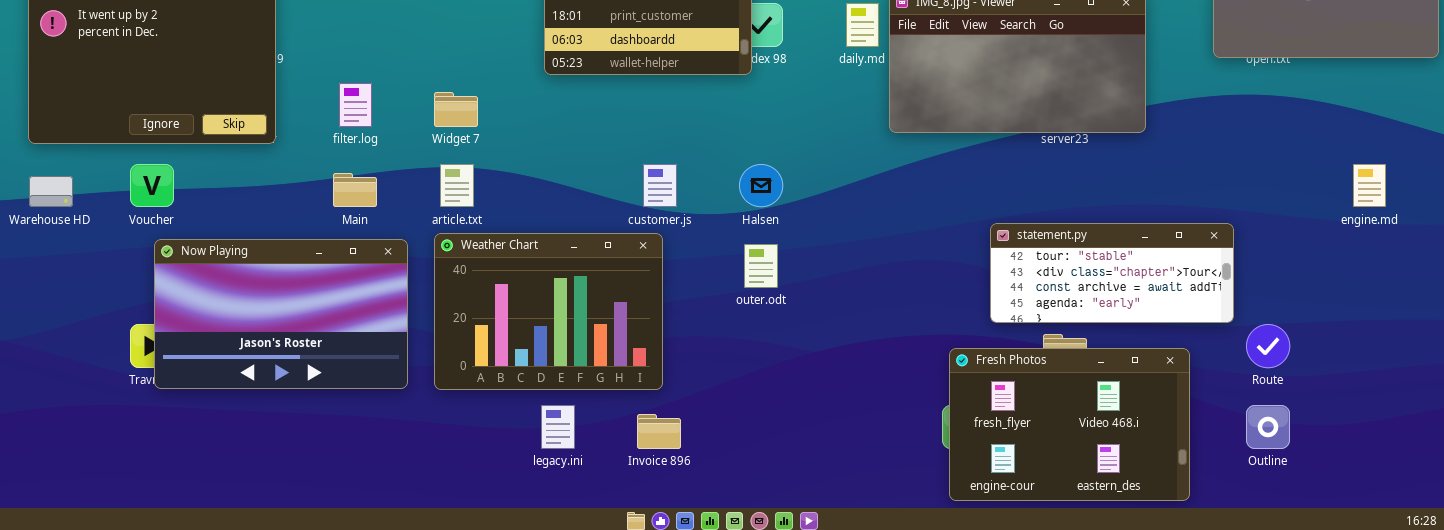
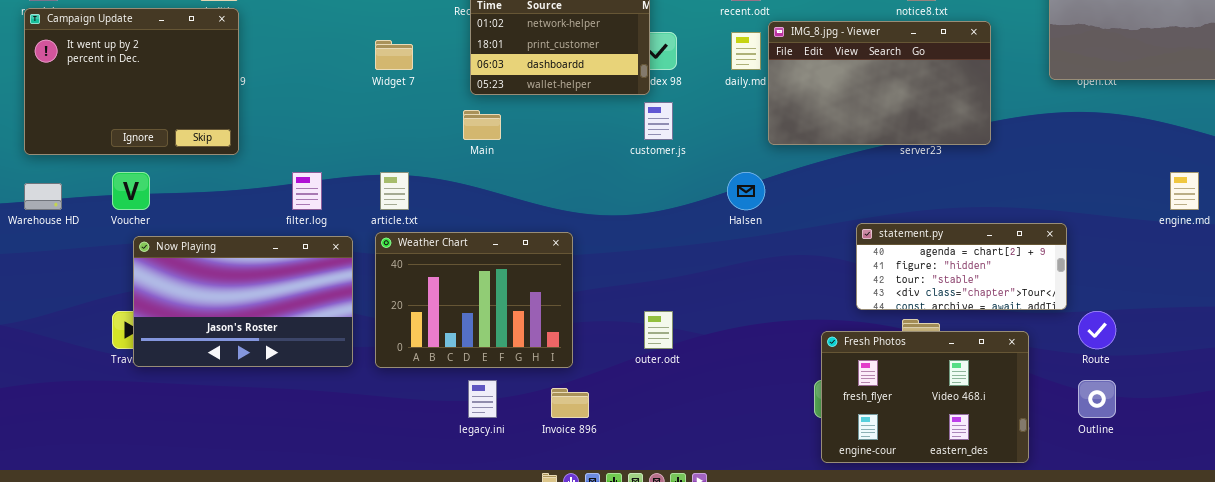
filter.log: [339,83,372,127] -> [292,172,322,210], moved
Widget 7: [434,92,478,127] -> [375,40,413,70], moved
customer.js: [643,164,677,207] -> [644,102,673,140], moved
Halsen: [739,164,783,207] -> [727,172,765,210], moved
Main: [333,173,377,207] -> [463,110,501,140], moved
statement.py: [990,223,1234,323] -> [856,223,1067,310], scrolled up 2 rows
outer.odt: [744,244,778,288] -> [644,311,673,349], moved

